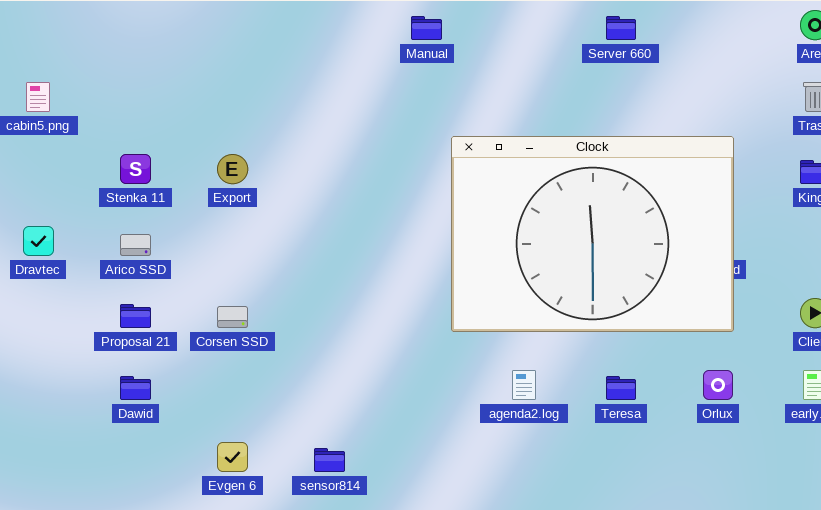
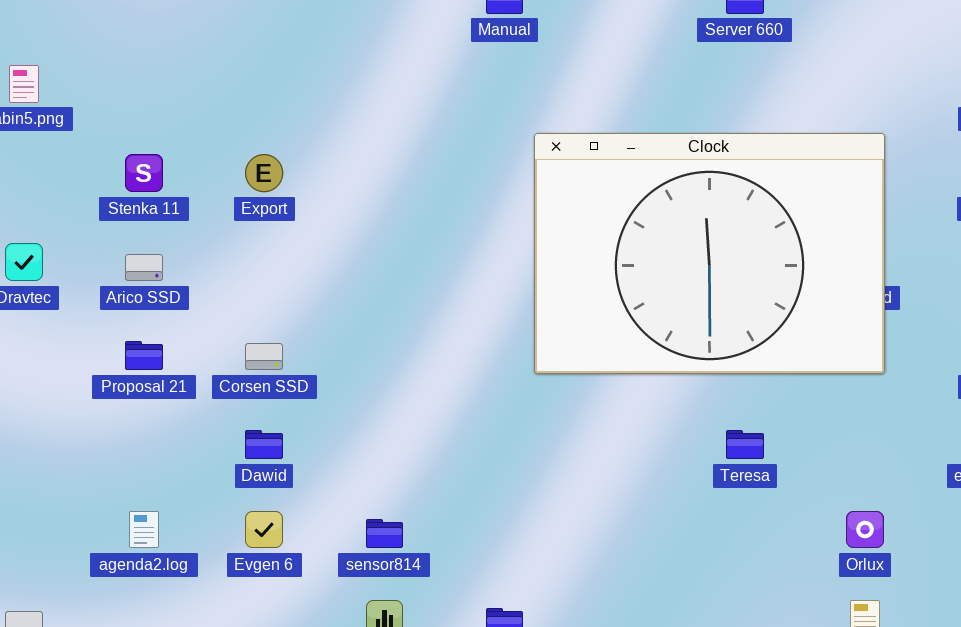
agenda2.log: [512,370,536,400] -> [129,511,159,548], moved
Orlux: [703,370,733,400] -> [846,511,884,548], moved
Dawid: [120,376,151,400] -> [245,430,283,459], moved

